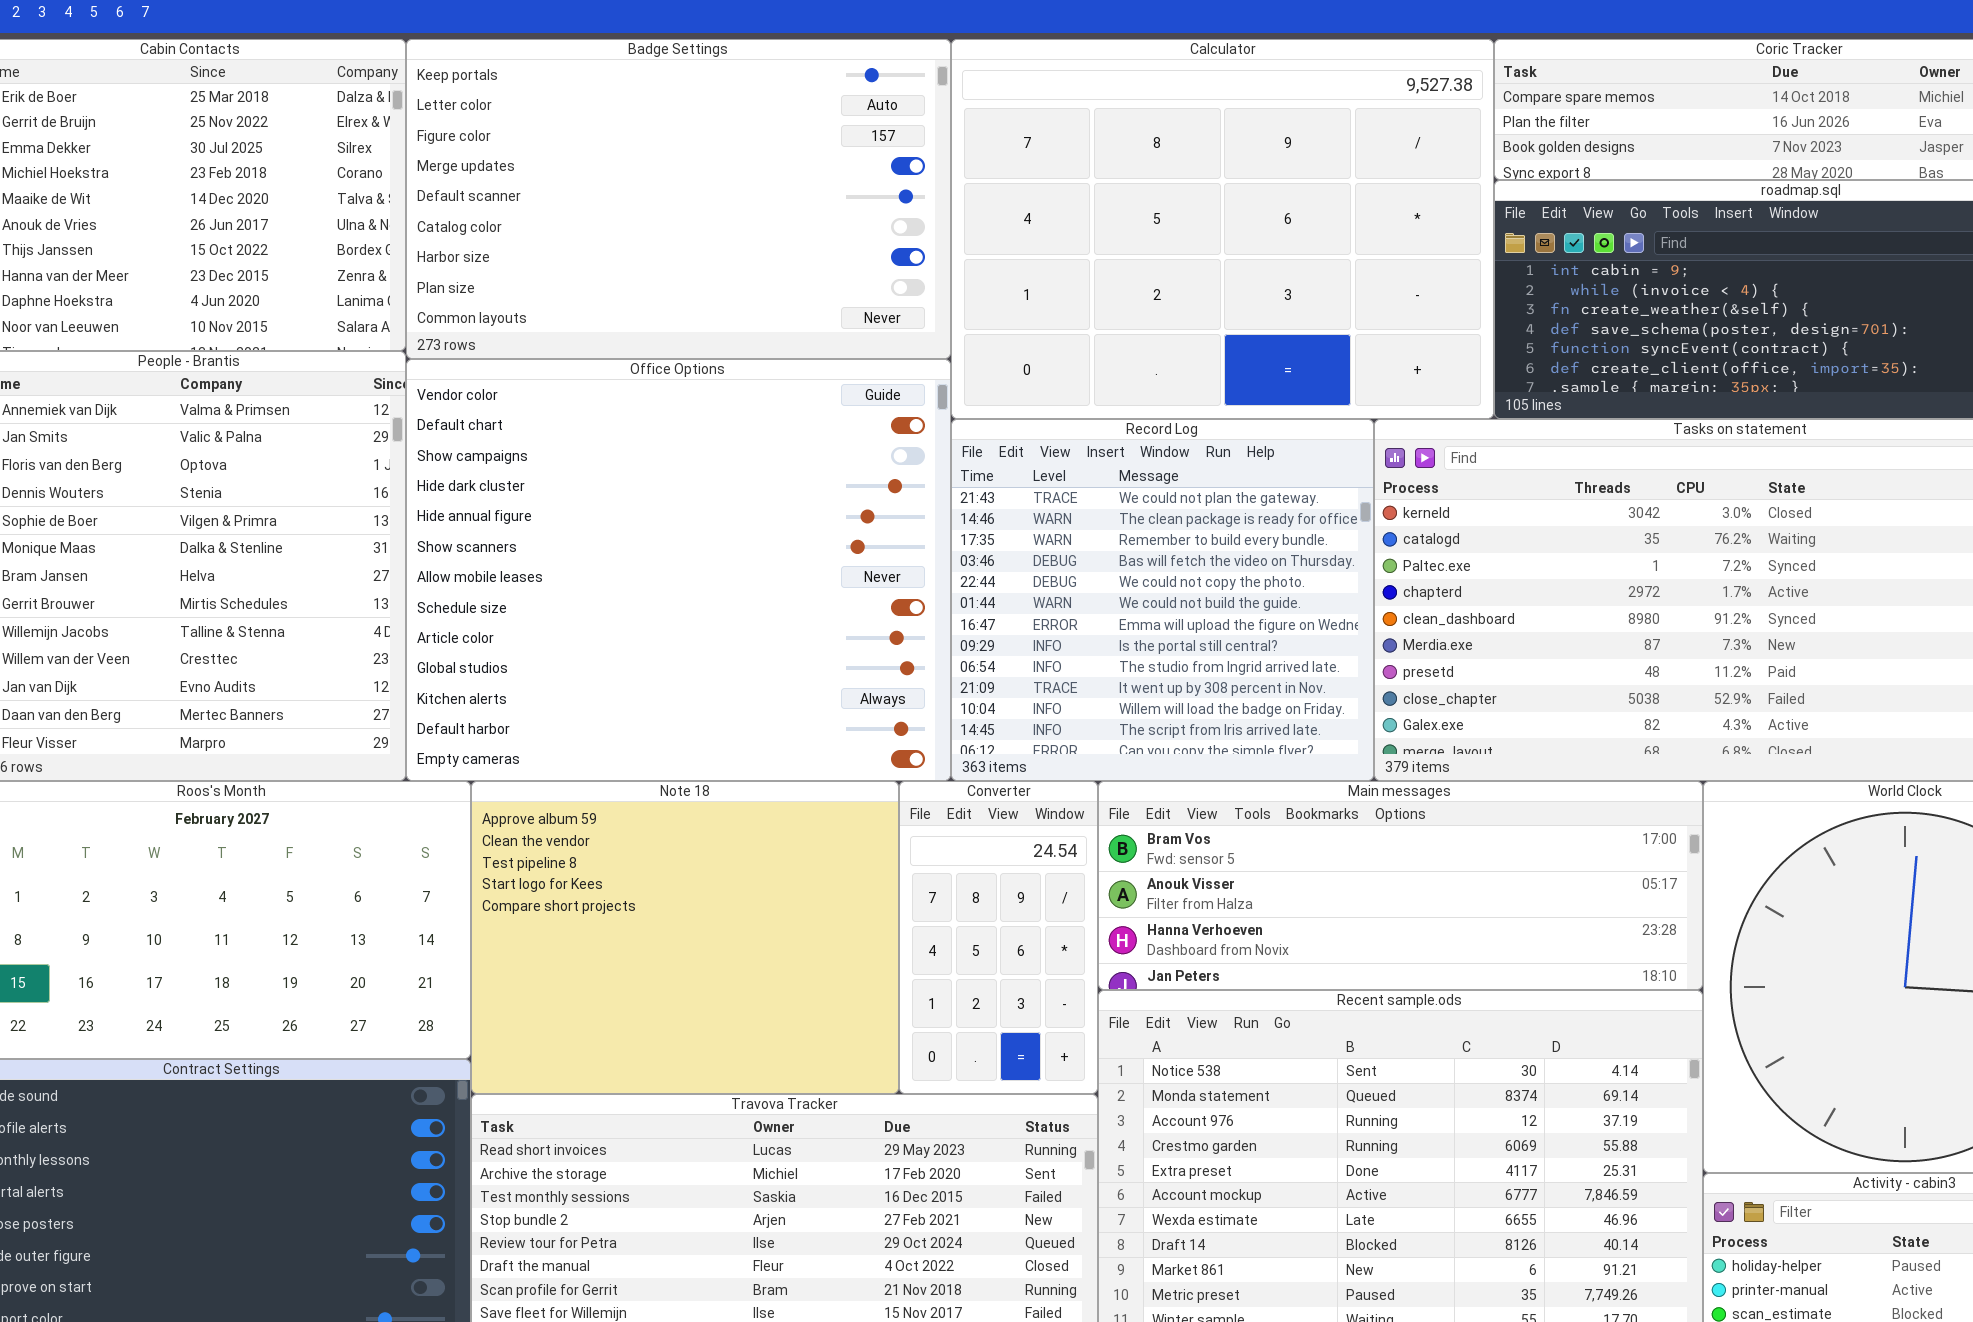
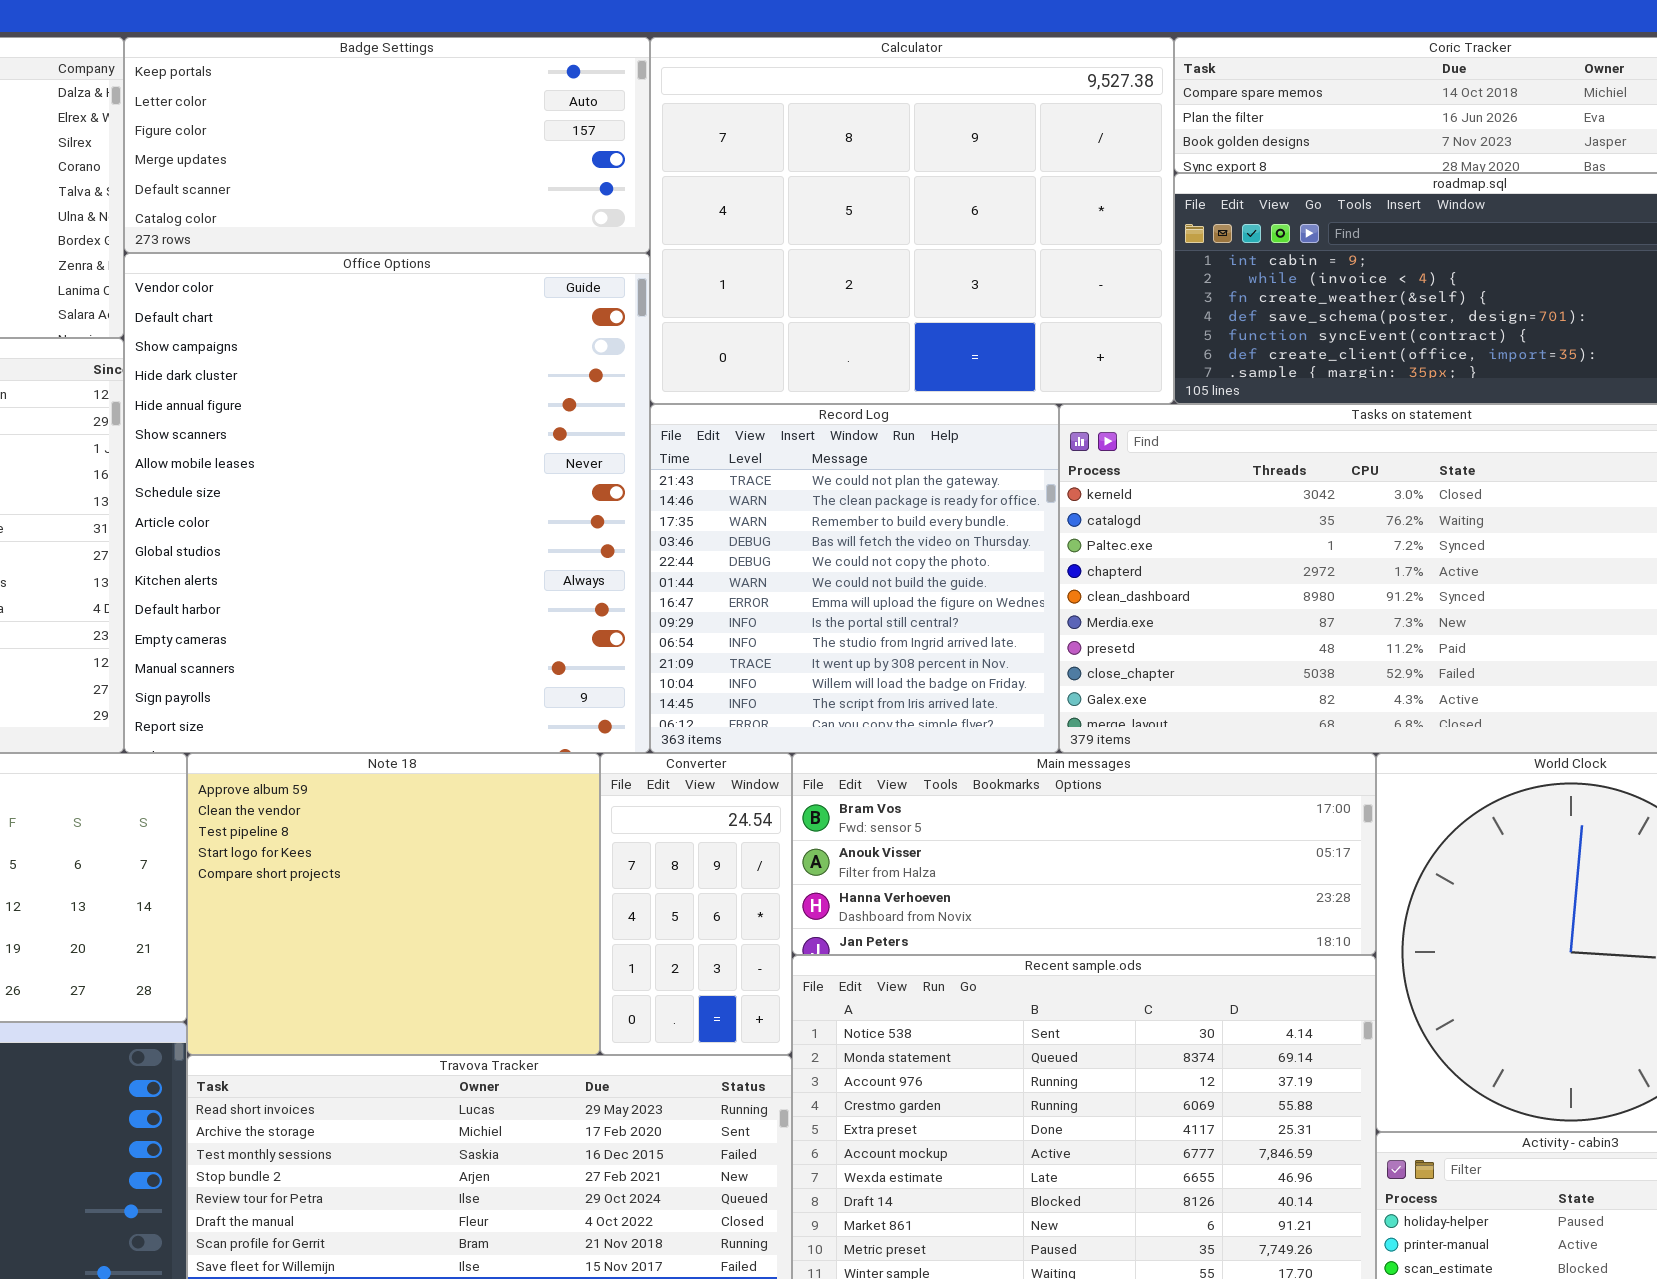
Badge Settings: [406,39,951,359] -> [124,37,650,253], resized
Office Options: [406,359,951,781] -> [124,253,650,753], resized

